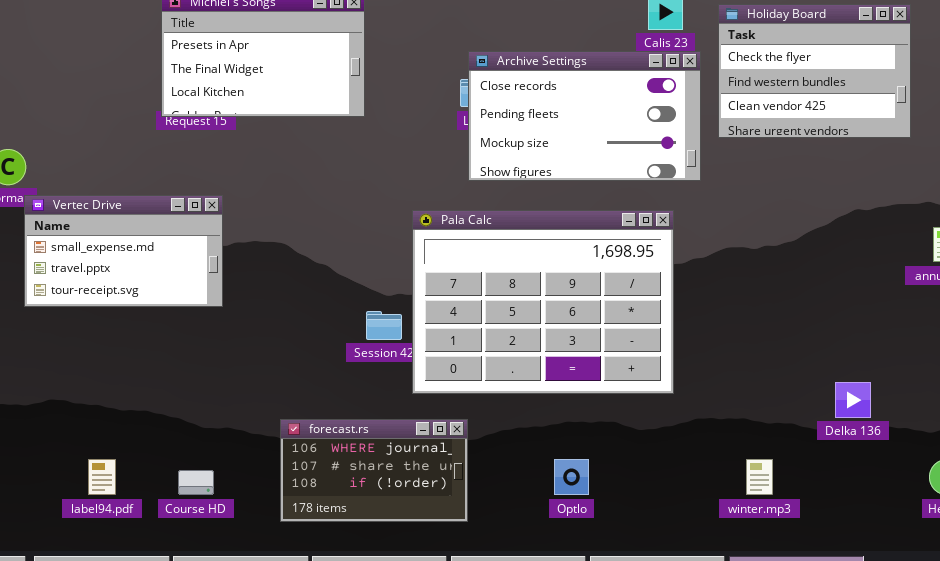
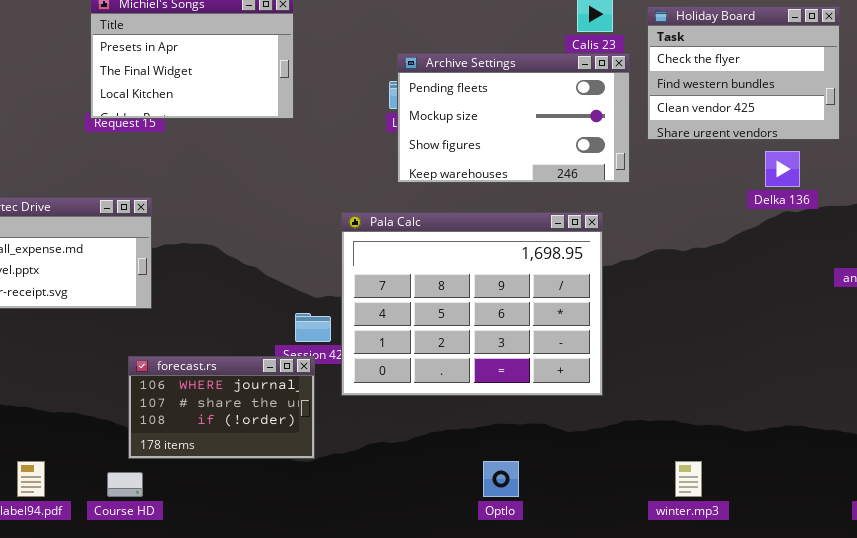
Archive Settings: [468,51,701,181] -> [397,53,630,183], scrolled down 1 row
Delka 136: [835,382,871,418] -> [765,151,800,187], moved
forecast.rs: [280,419,468,522] -> [128,356,315,459], moved

